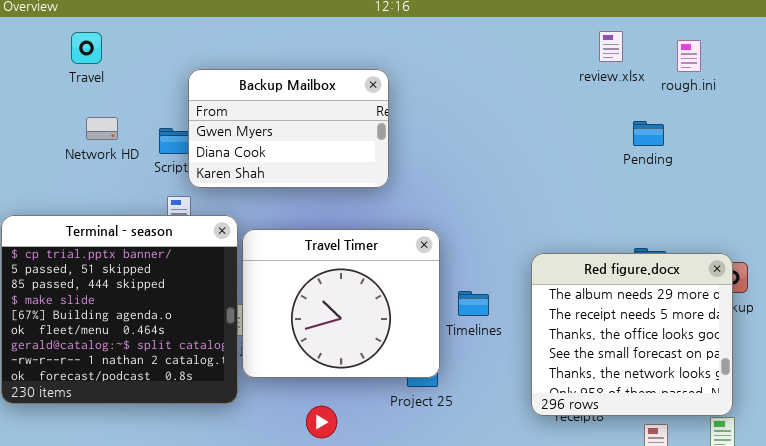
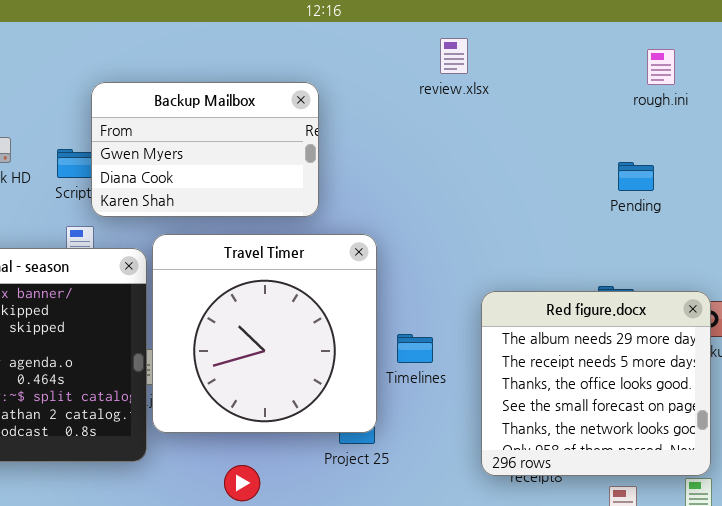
review.xlsx: [599,31,623,62] -> [440,38,468,74], moved
Pending: [633,121,664,146] -> [618,162,654,191], moved
Travel Timer: [242,229,440,378] -> [152,234,377,433], resized

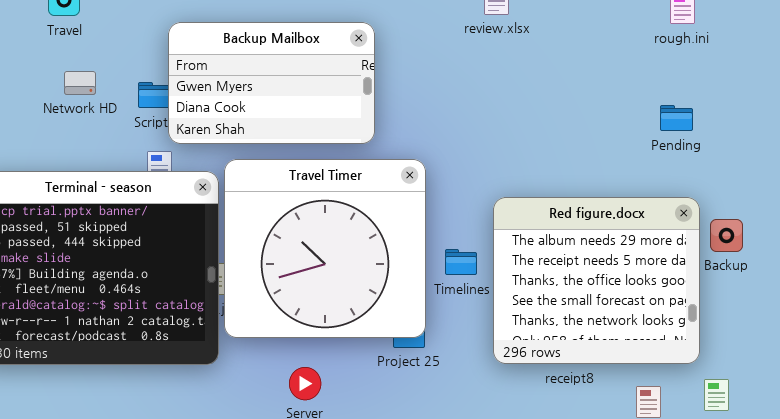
Pending: [618,162,654,191] -> [660,105,693,131], moved
Red figure.docx: [481,291,711,476] -> [493,197,700,364], moved

